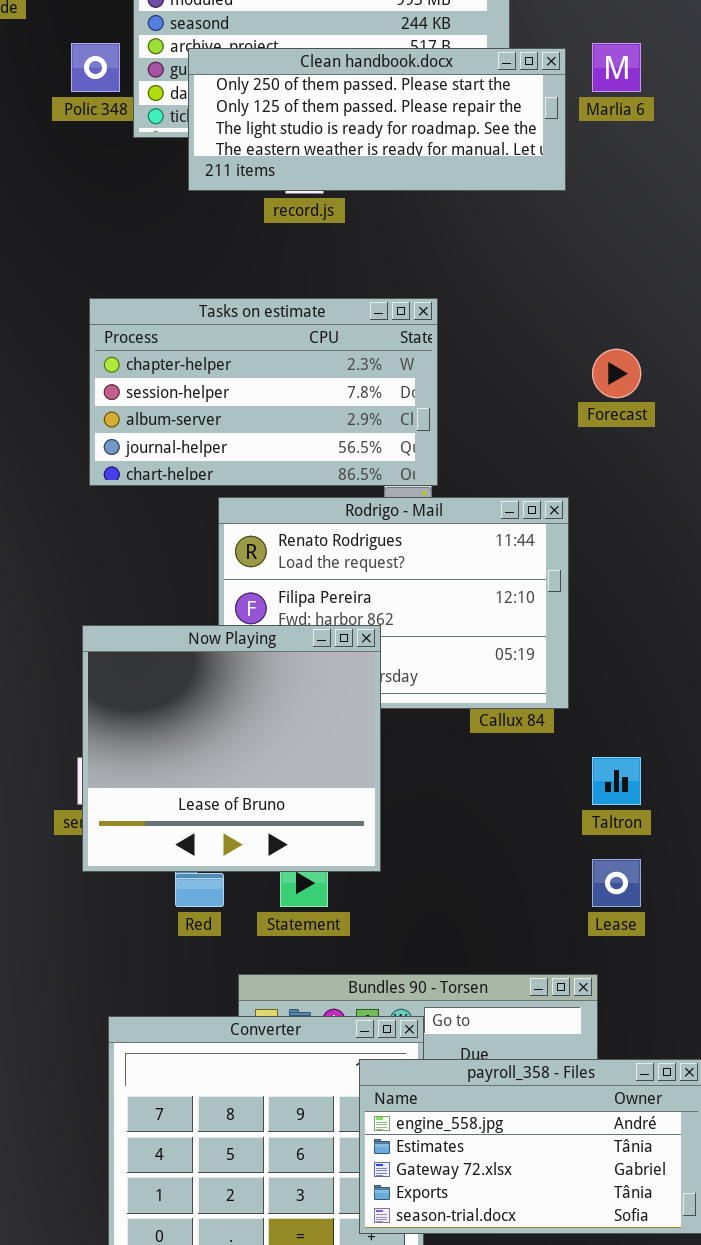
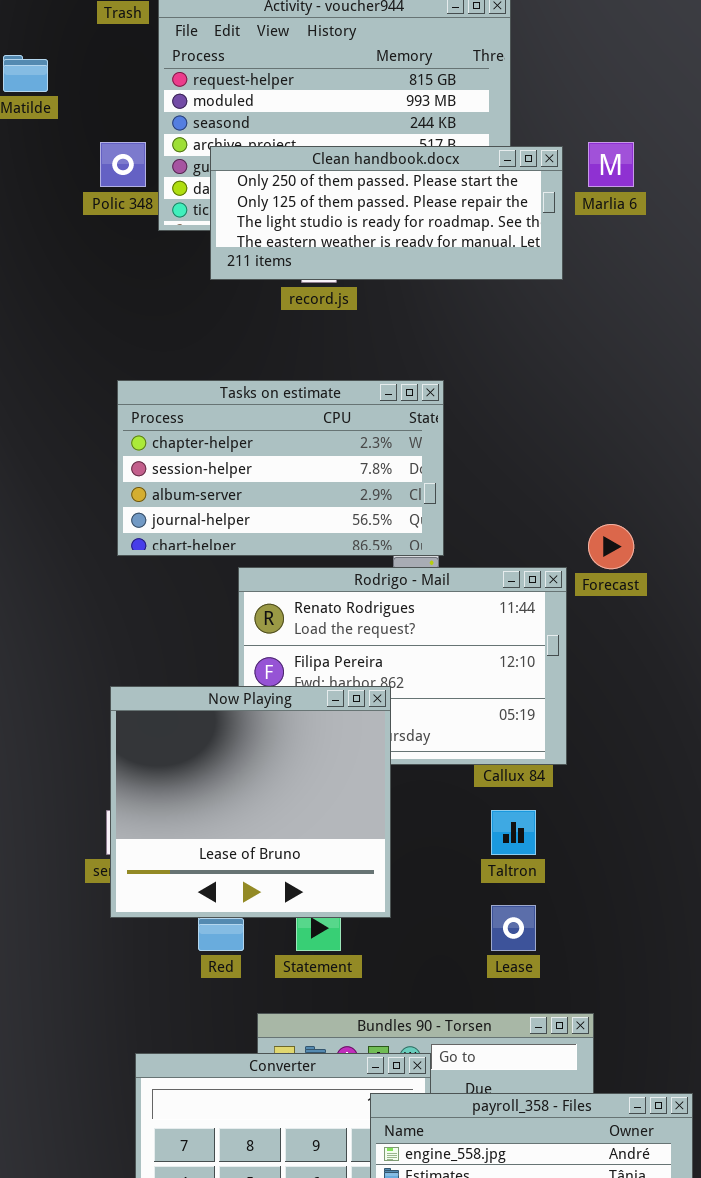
Forecast: [592,349,641,398] -> [588,524,634,569], moved
Taltron: [592,757,641,805] -> [491,810,536,855], moved
Lease: [592,859,641,907] -> [491,905,536,951], moved

